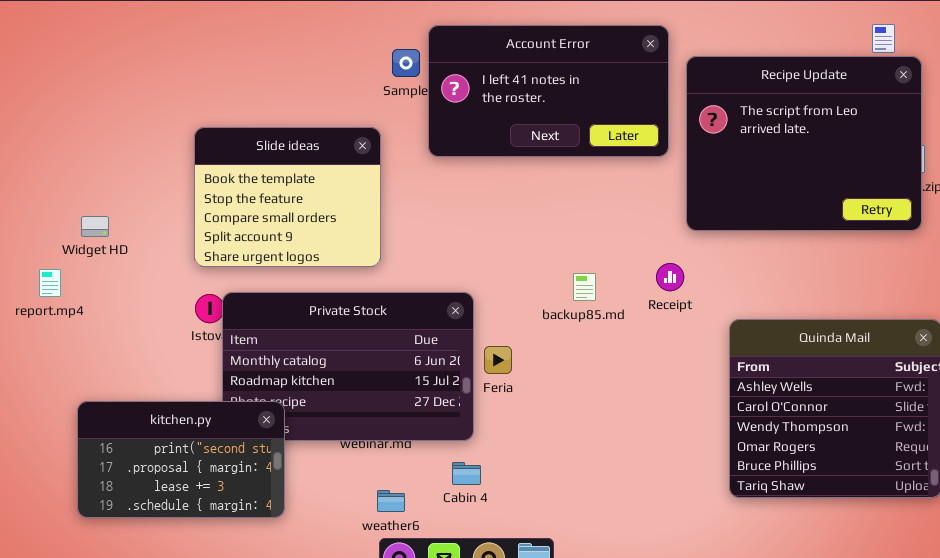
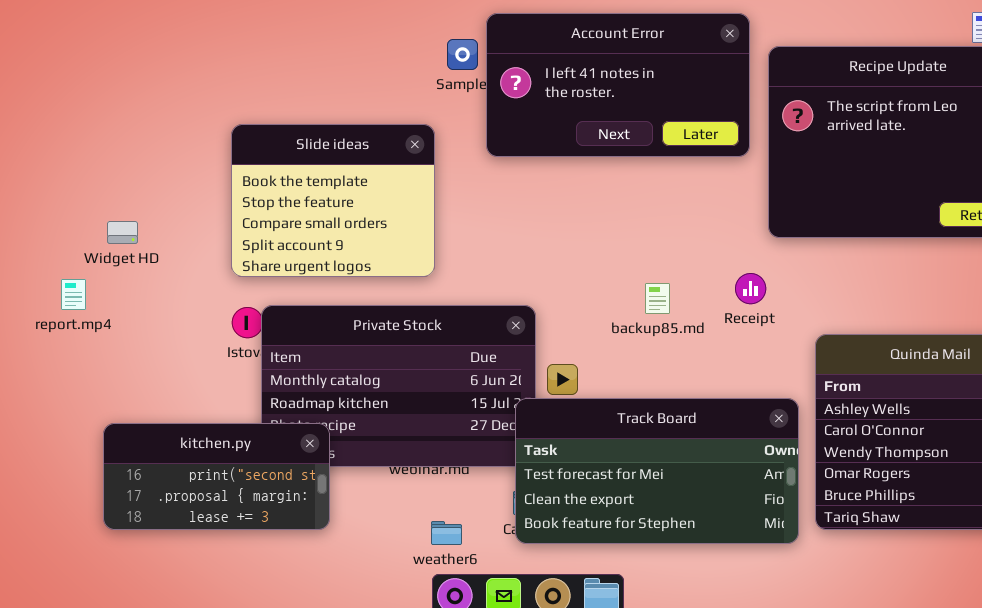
Track Board: none -> [515,398,799,544], opened
kitchen.py: [77,401,285,518] -> [103,423,330,530], resized

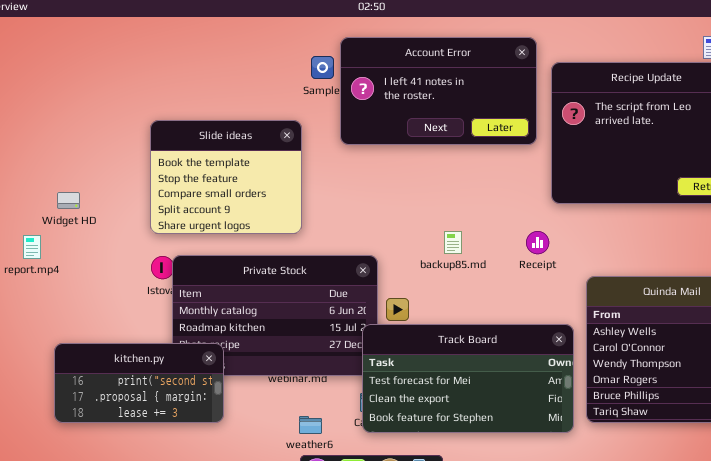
backup85.md: [645,283,670,314] -> [444,231,462,254], moved

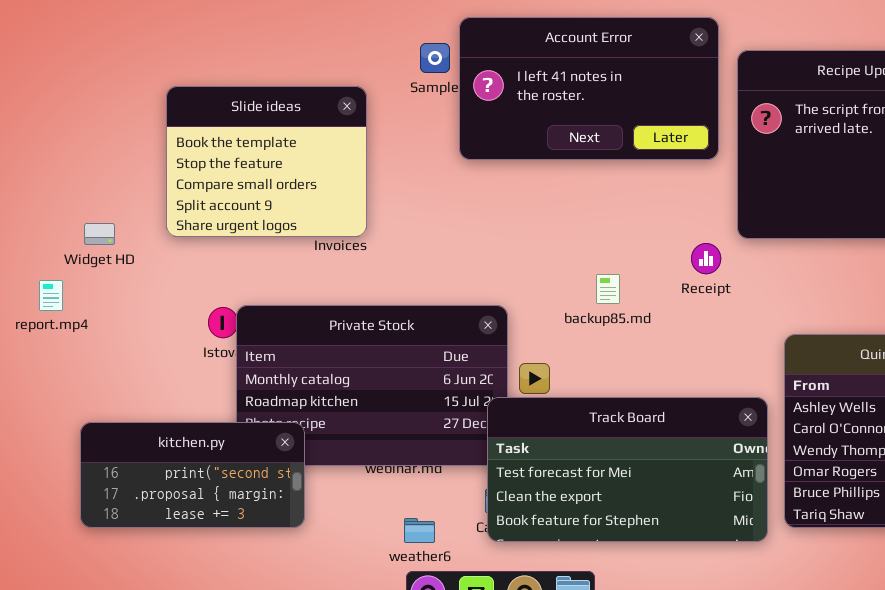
Slide ideas: [150,120,302,234] -> [166,86,367,237], moved
Receipt: [526,231,549,254] -> [691,243,721,274], moved

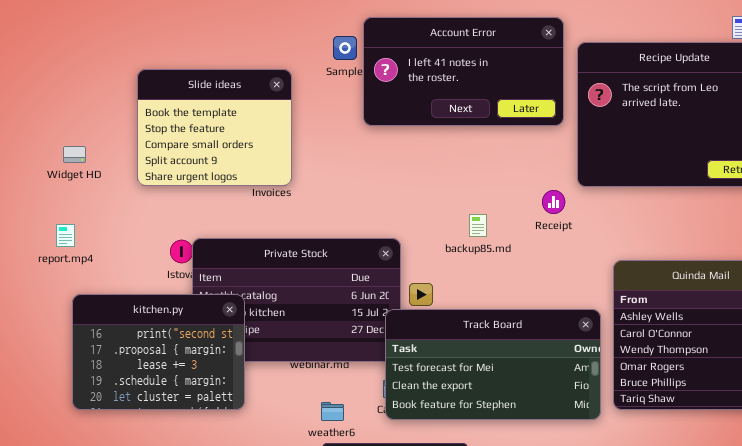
Widget HD: [84,223,115,245] -> [63,146,86,163], moved
report.mp4: [39,280,63,311] -> [56,224,75,247], moved
kitchen.py: [80,422,305,528] -> [72,294,245,410], resized

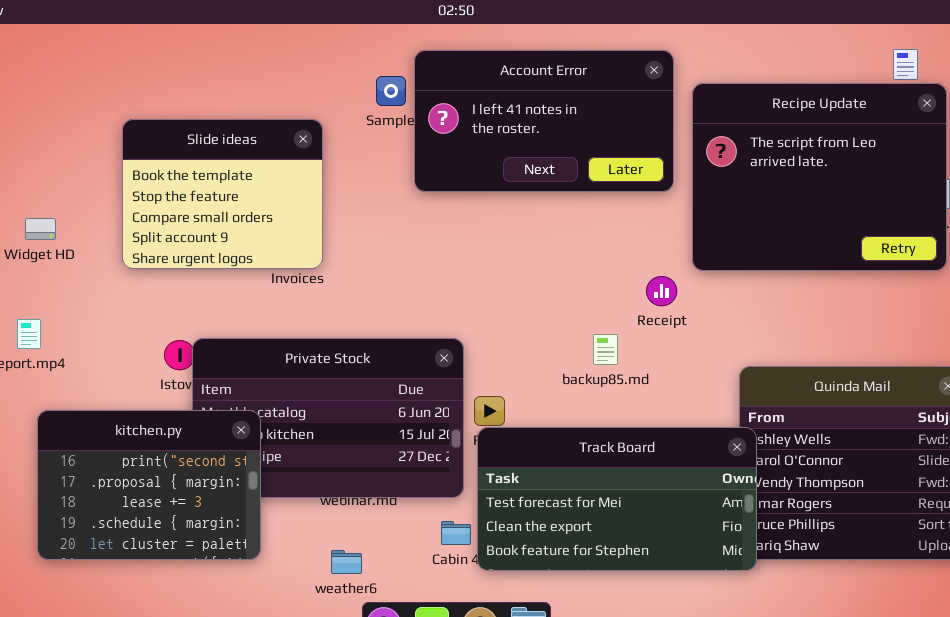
backup85.md: [469,214,487,237] -> [593,334,618,365], moved
Track Board: [385,309,601,420] -> [477,427,757,571], moved
weather6: [321,402,344,421] -> [331,550,362,574], moved

